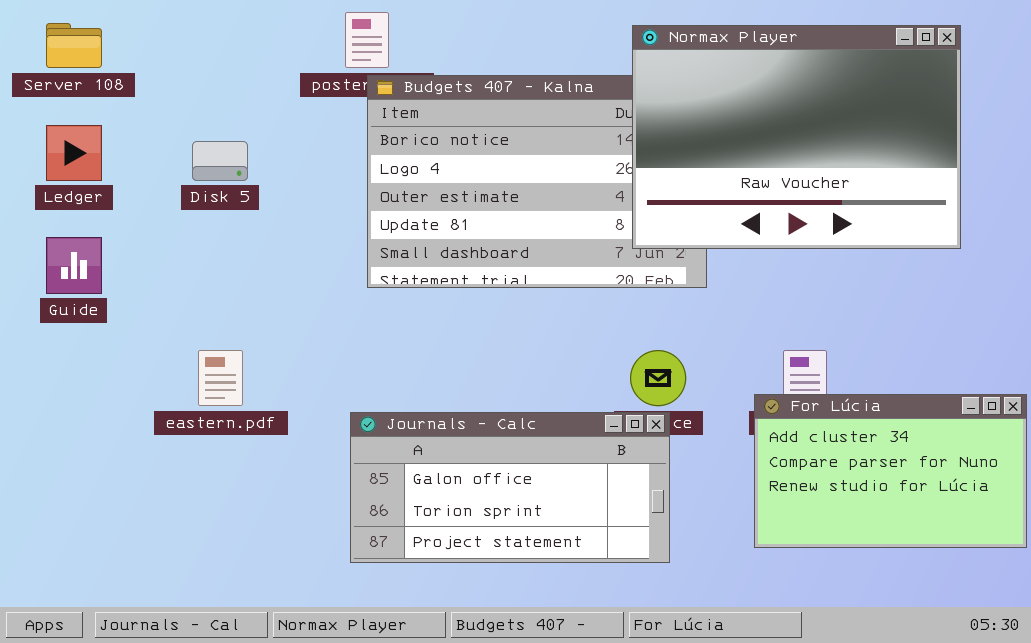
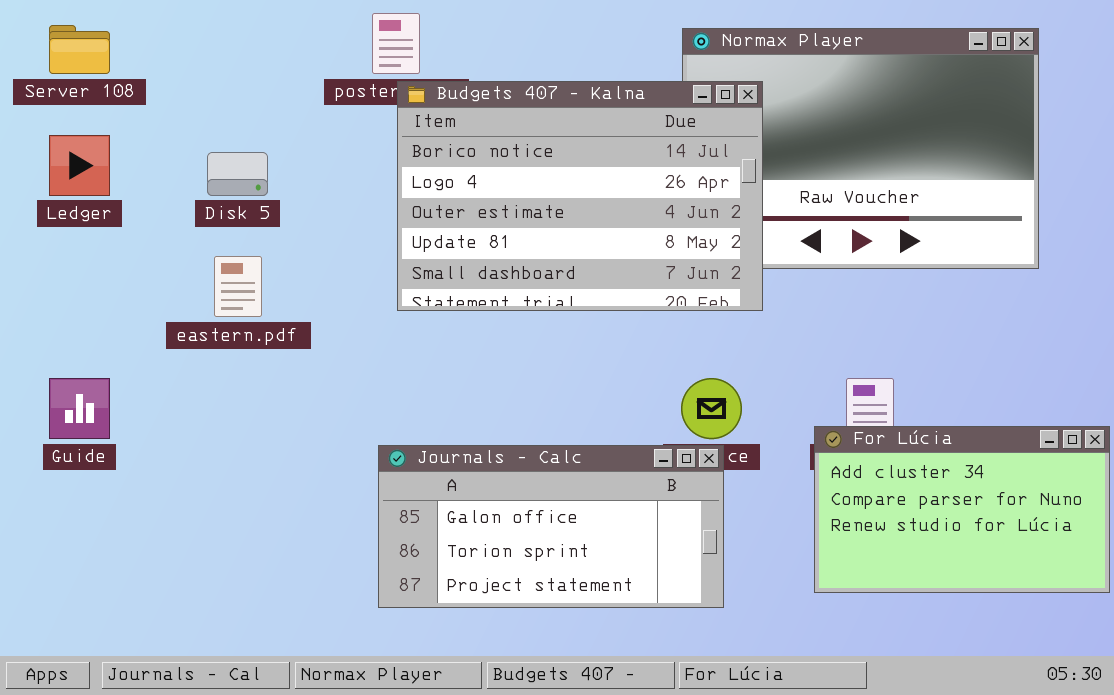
Budgets 407 - Kalna: [367,75,707,288] -> [397,81,763,311], raised
Guide: [46,237,102,294] -> [49,378,110,439], moved
eastern.pdf: [198,350,243,406] -> [214,256,262,317], moved

